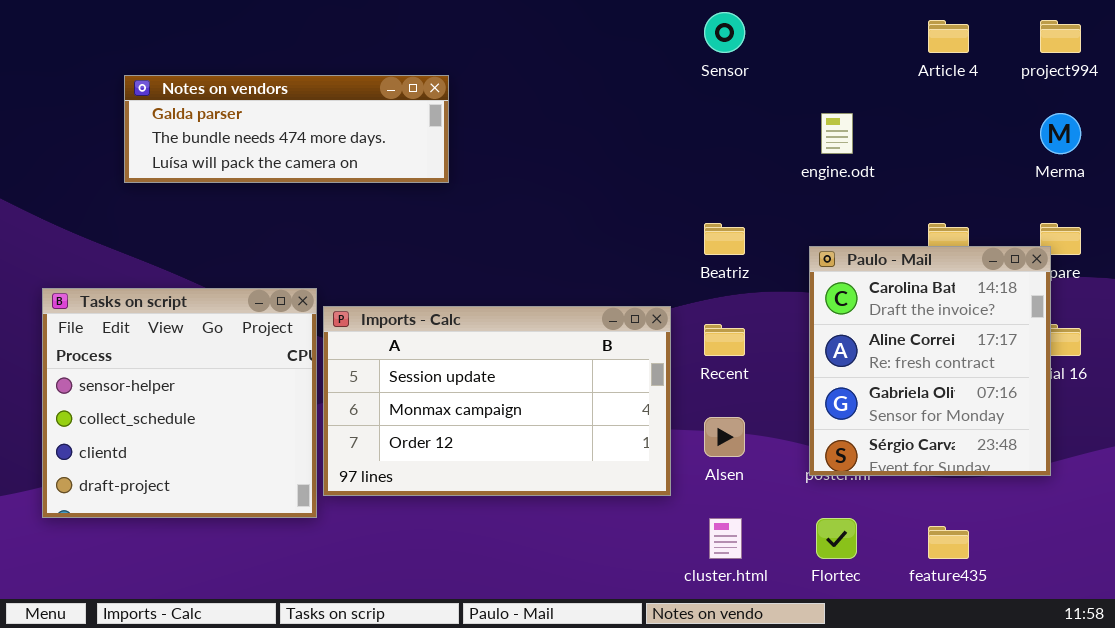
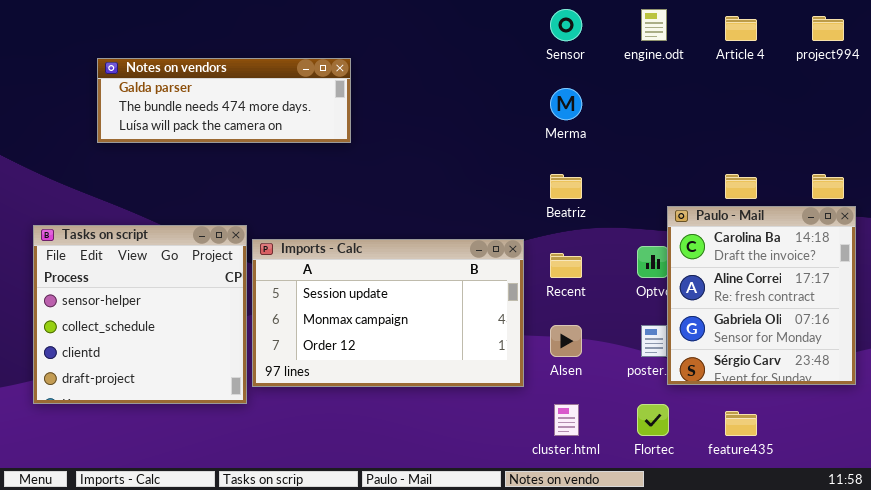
engine.odt: [821,113,853,154] -> [641,9,667,41], moved
Merma: [1040,113,1081,154] -> [550,88,582,120], moved
Paulo - Mail: [809,246,1051,476] -> [667,206,856,385], moved

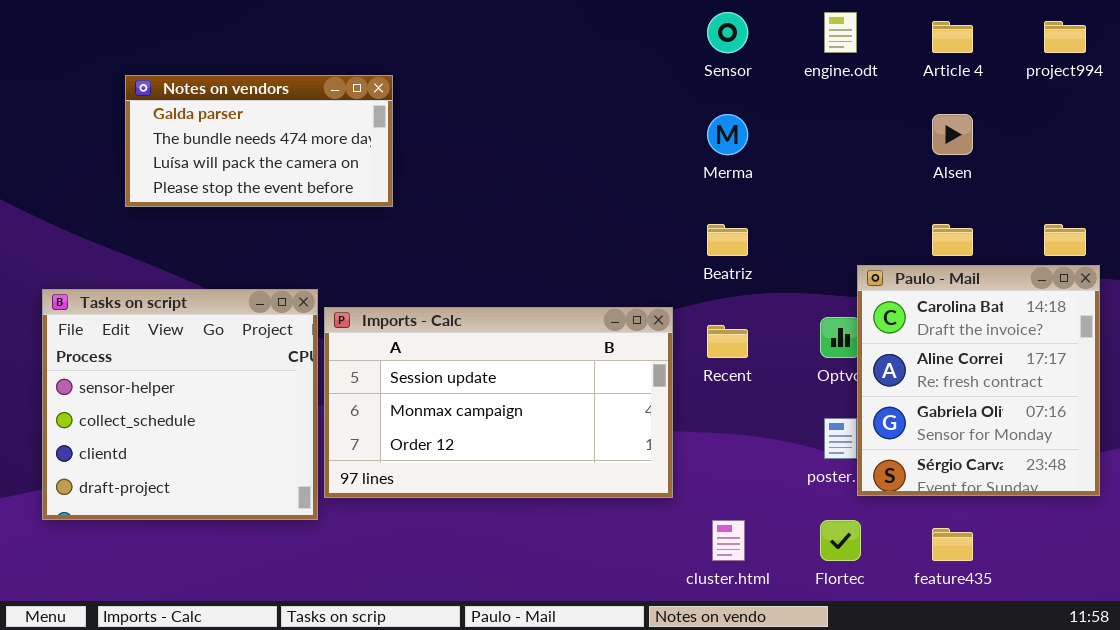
Notes on vendors: [97,58,351,143] -> [125,75,393,207], resized
Alsen: [550,325,582,357] -> [932,114,973,155], moved

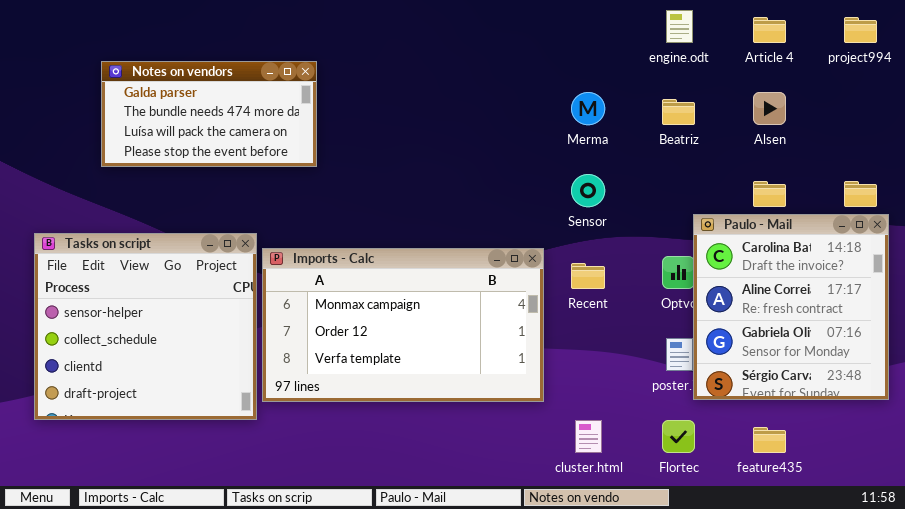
Sensor: [707,12,748,53] -> [571,174,605,207], moved
Beatriz: [707,224,748,256] -> [662,99,695,125], moved
Imports - Calc: [324,307,673,498] -> [262,248,544,402], scrolled down 1 row

